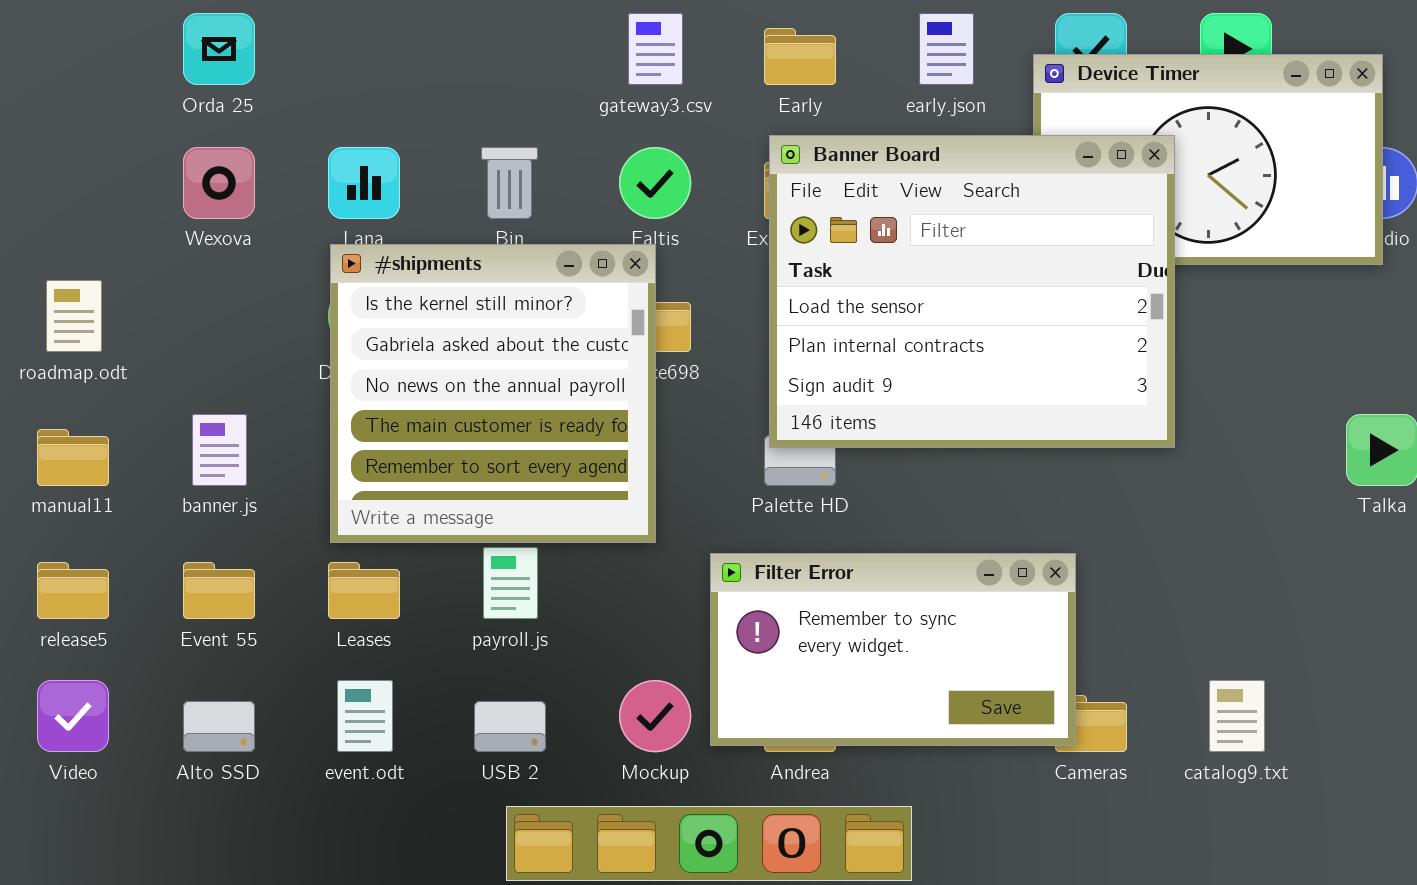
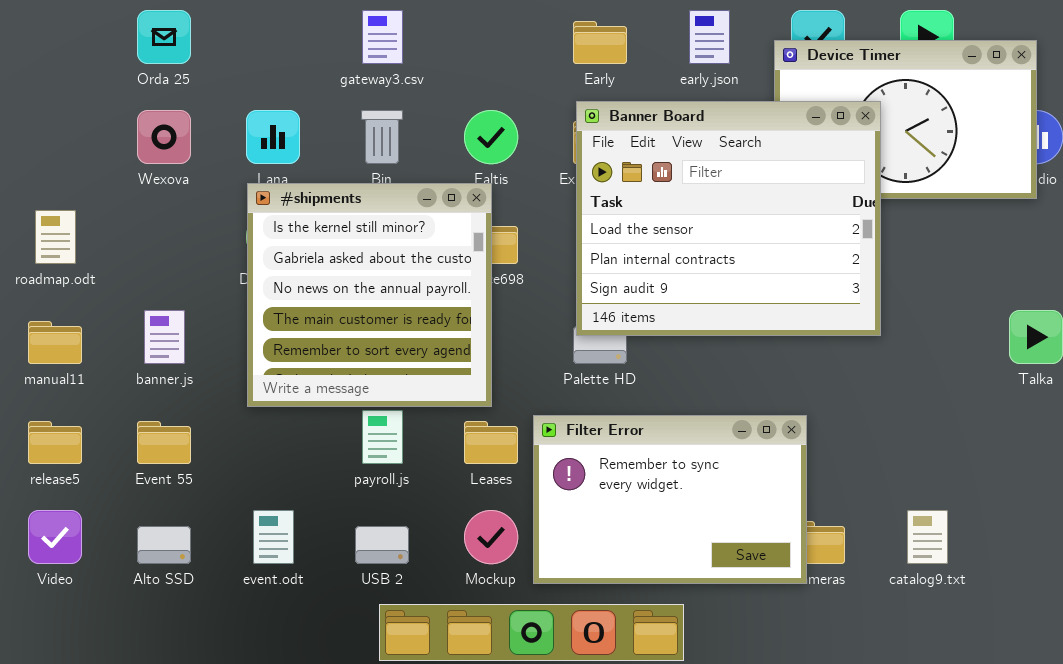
gateway3.csv: [628,13,683,85] -> [362,10,403,64], moved
Filter Error: [710,553,1076,746] -> [533,415,807,584], resized
Leases: [328,562,400,619] -> [464,421,518,464], moved

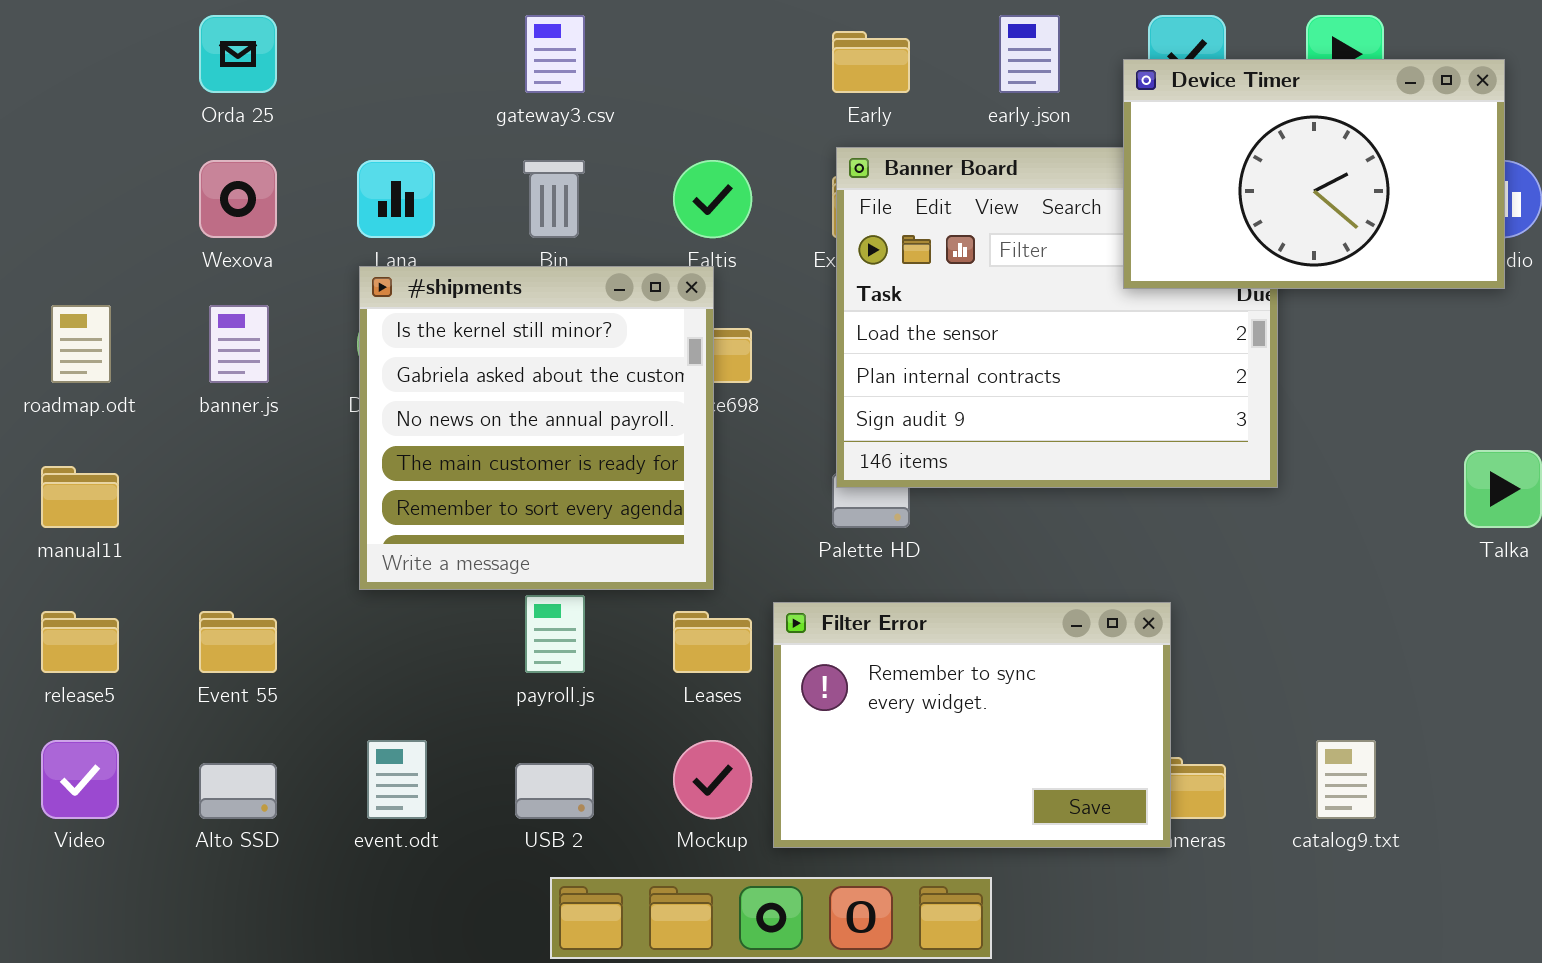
Device Timer: [774,40,1037,199] -> [1123,59,1505,289], raised
banner.js: [144,310,185,364] -> [209,305,269,383], moved

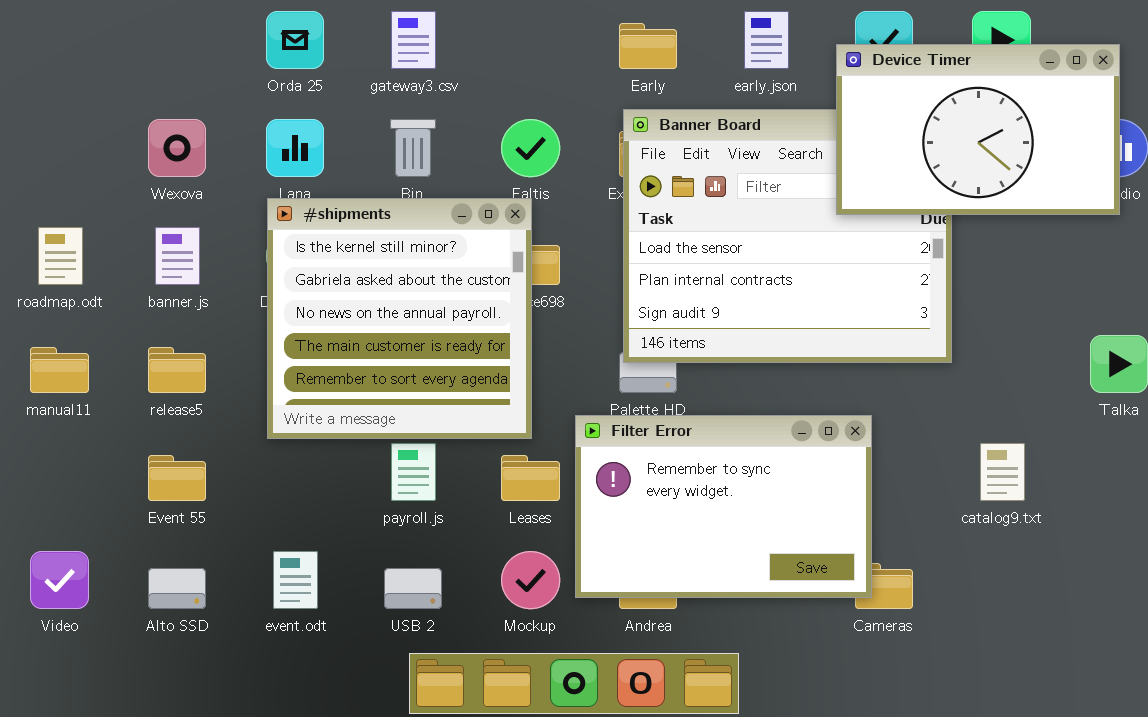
Orda 25: [199,15,277,93] -> [266,11,324,69], moved
Filter Error: [773,602,1171,848] -> [575,415,872,598], moved
release5: [41,611,119,673] -> [148,347,206,393], moved
catalog9.txt: [1316,740,1376,819] -> [980,443,1025,501], moved

